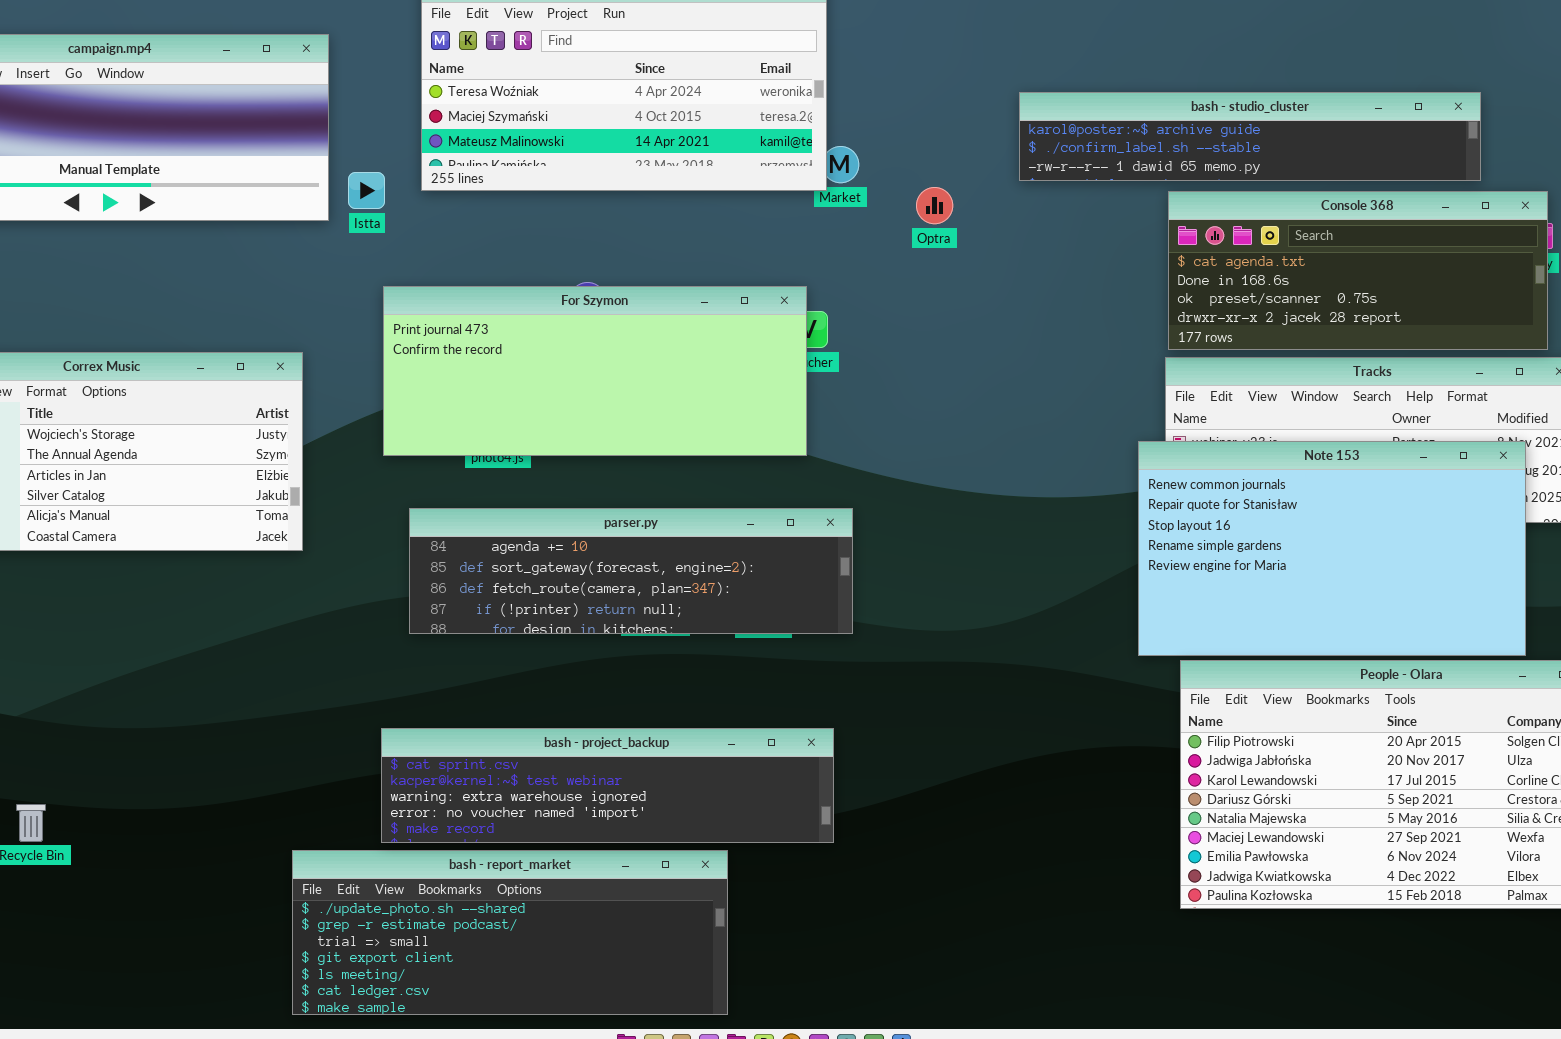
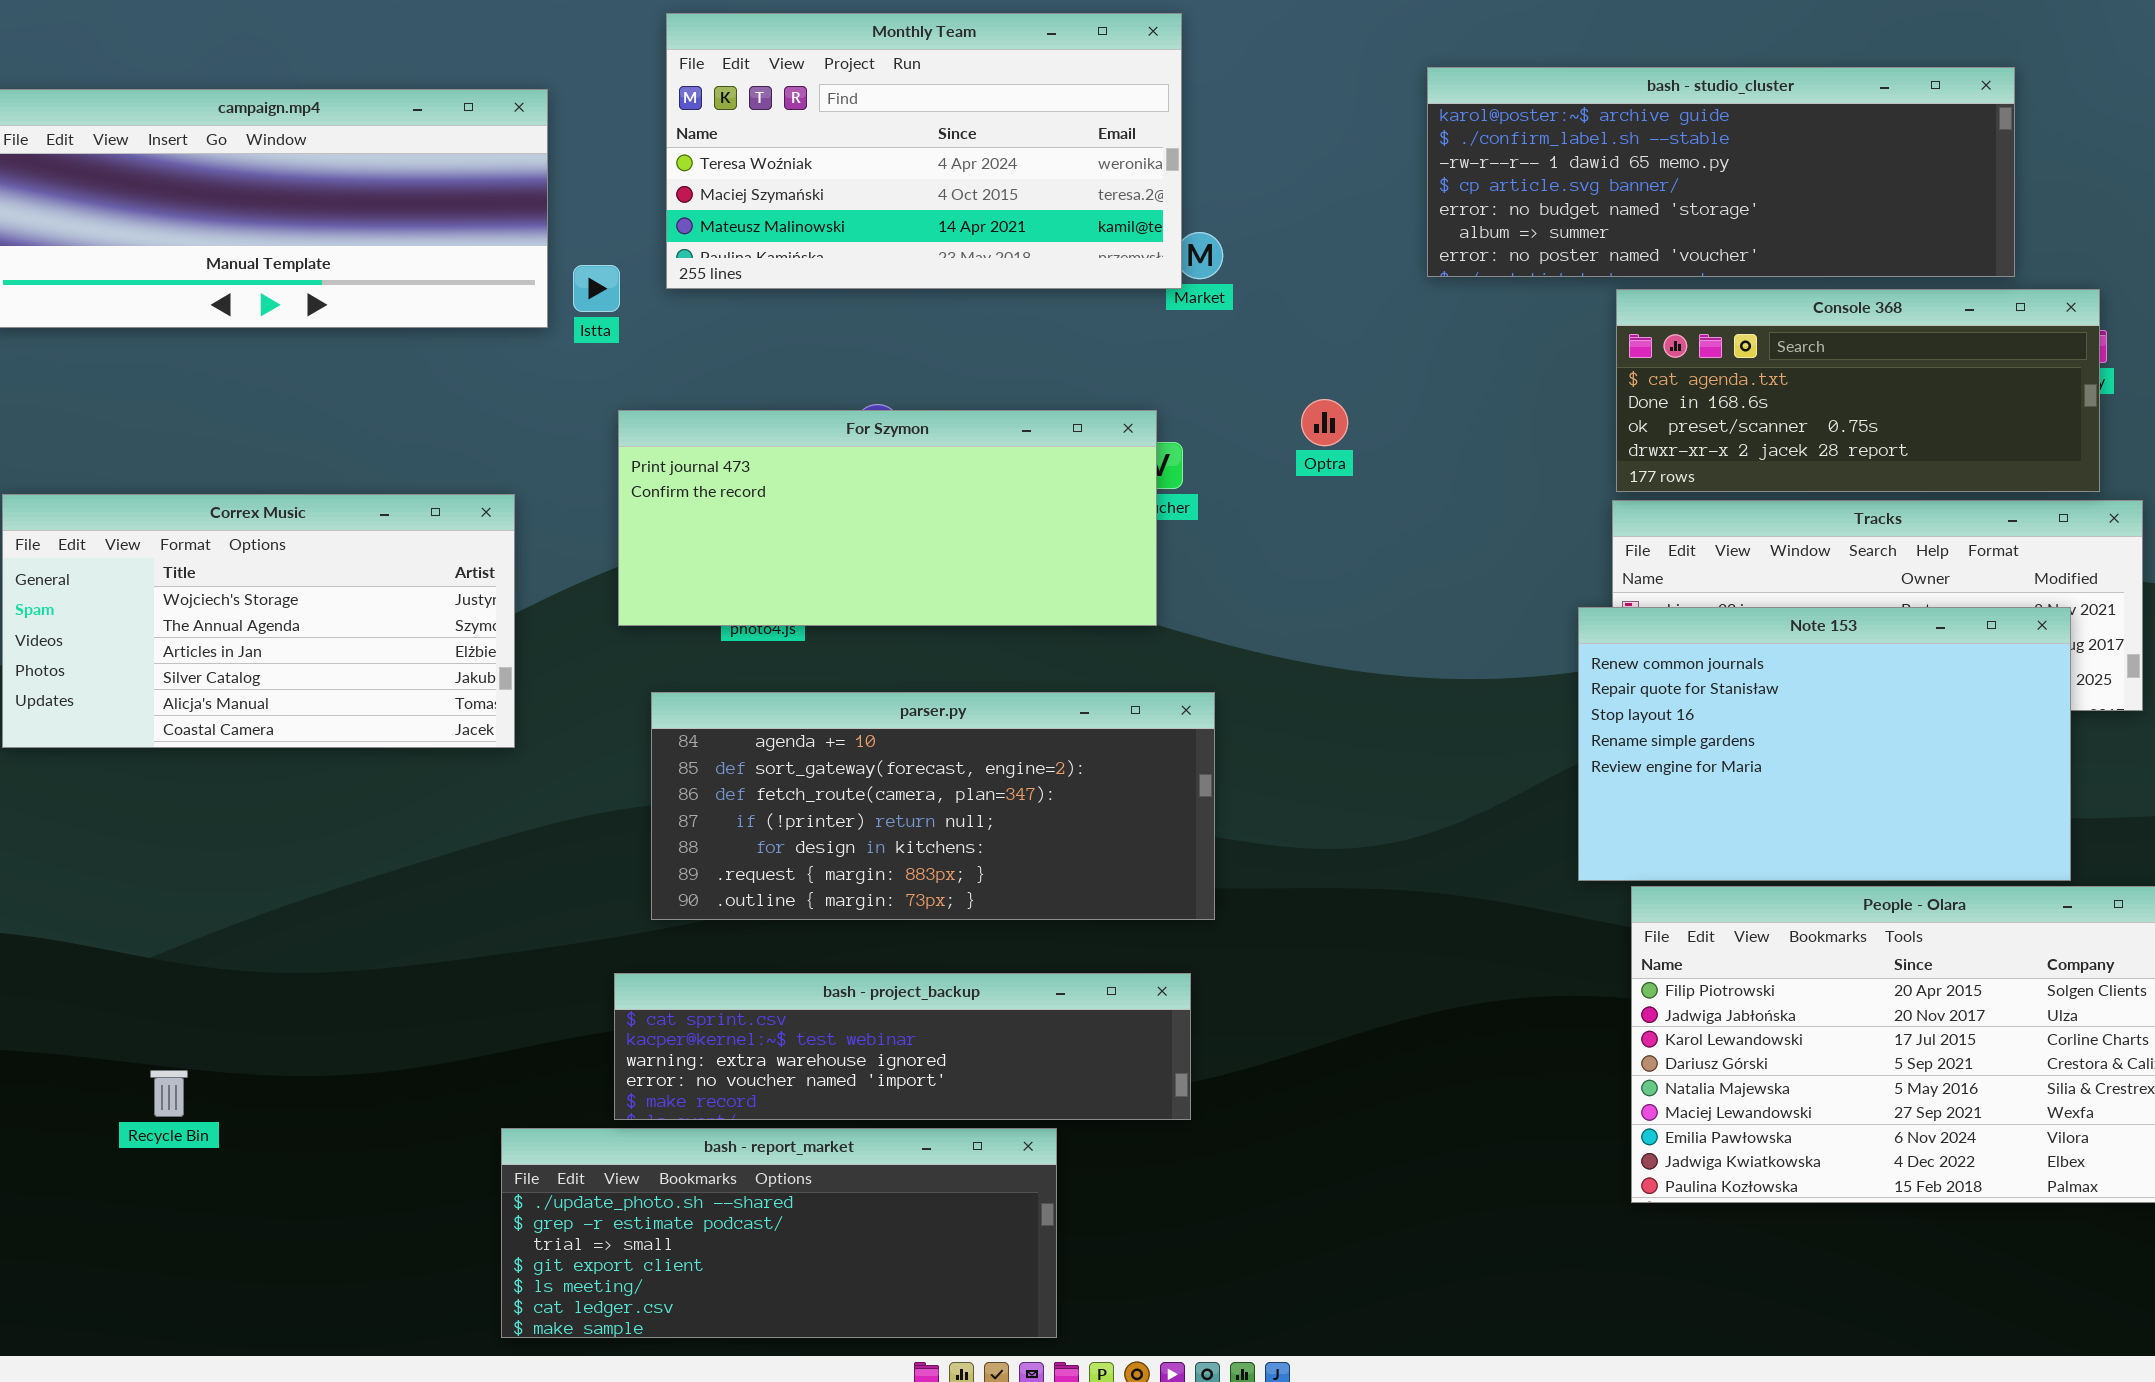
bash - studio_cluster: [1019,92,1481,181] -> [1427,67,2015,277], resized
Optra: [916,187,953,224] -> [1301,399,1348,446], moved
parser.py: [409,508,853,634] -> [651,692,1215,920], resized

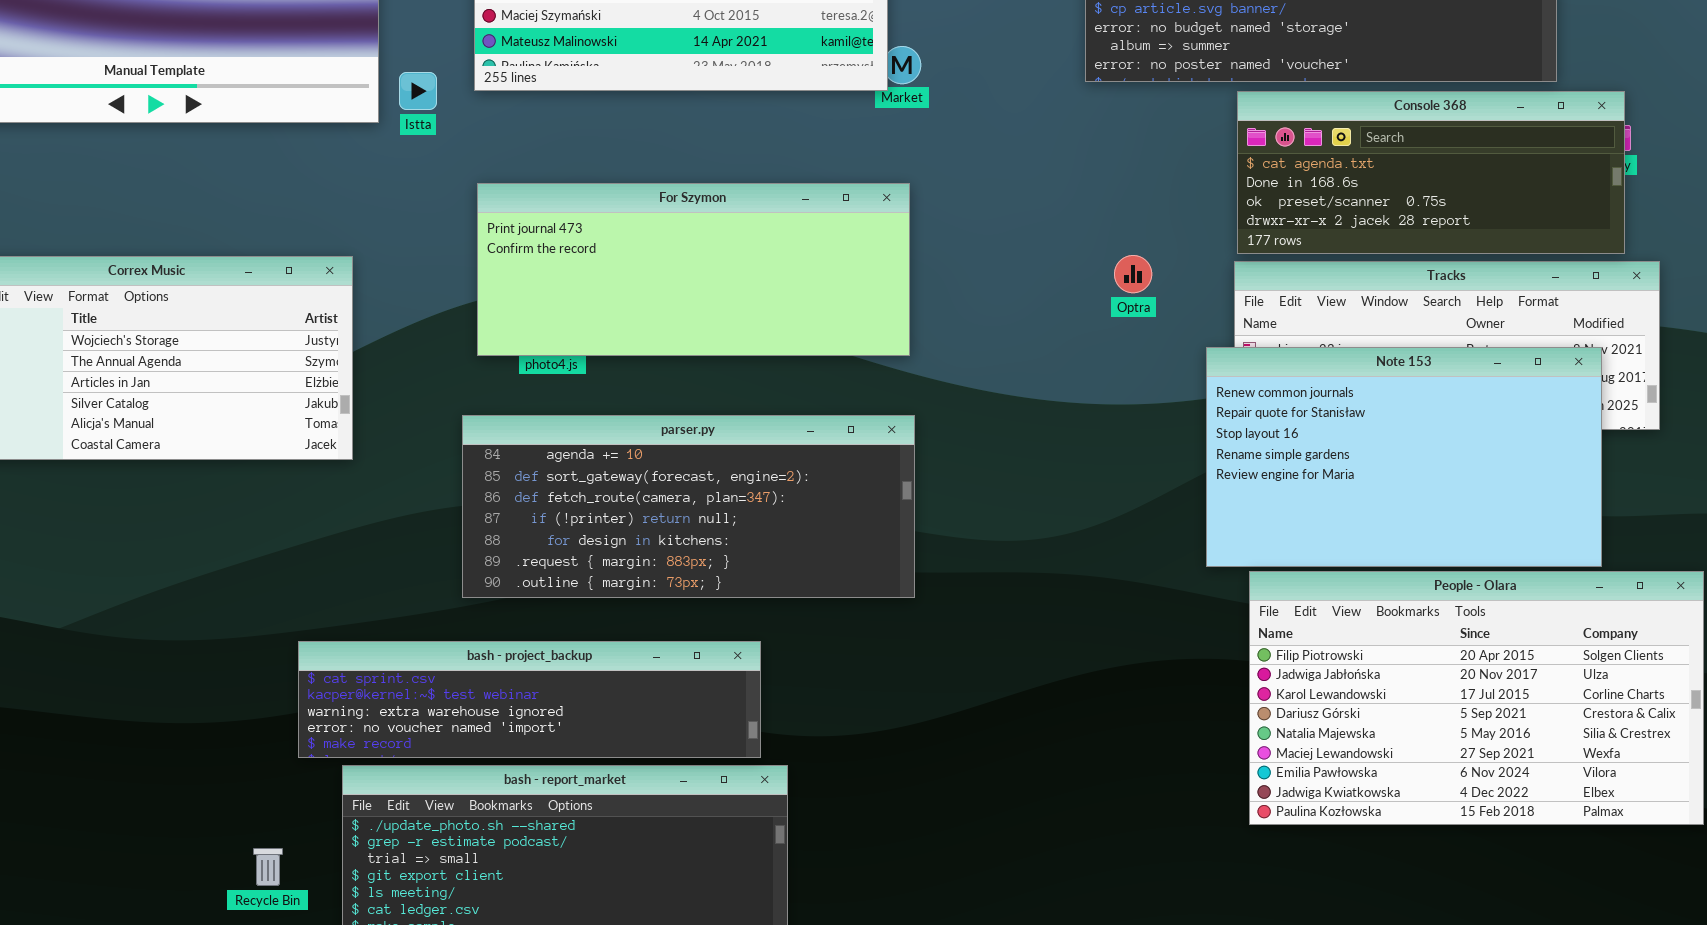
Optra: [1301,399,1348,446] -> [1114,255,1152,293], moved
For Szymon: [618,410,1157,626] -> [477,183,910,356], moved
bash - project_backup: [614,973,1191,1120] -> [298,641,761,758], moved
Recycle Bin: [150,1070,188,1117] -> [253,848,283,886], moved

